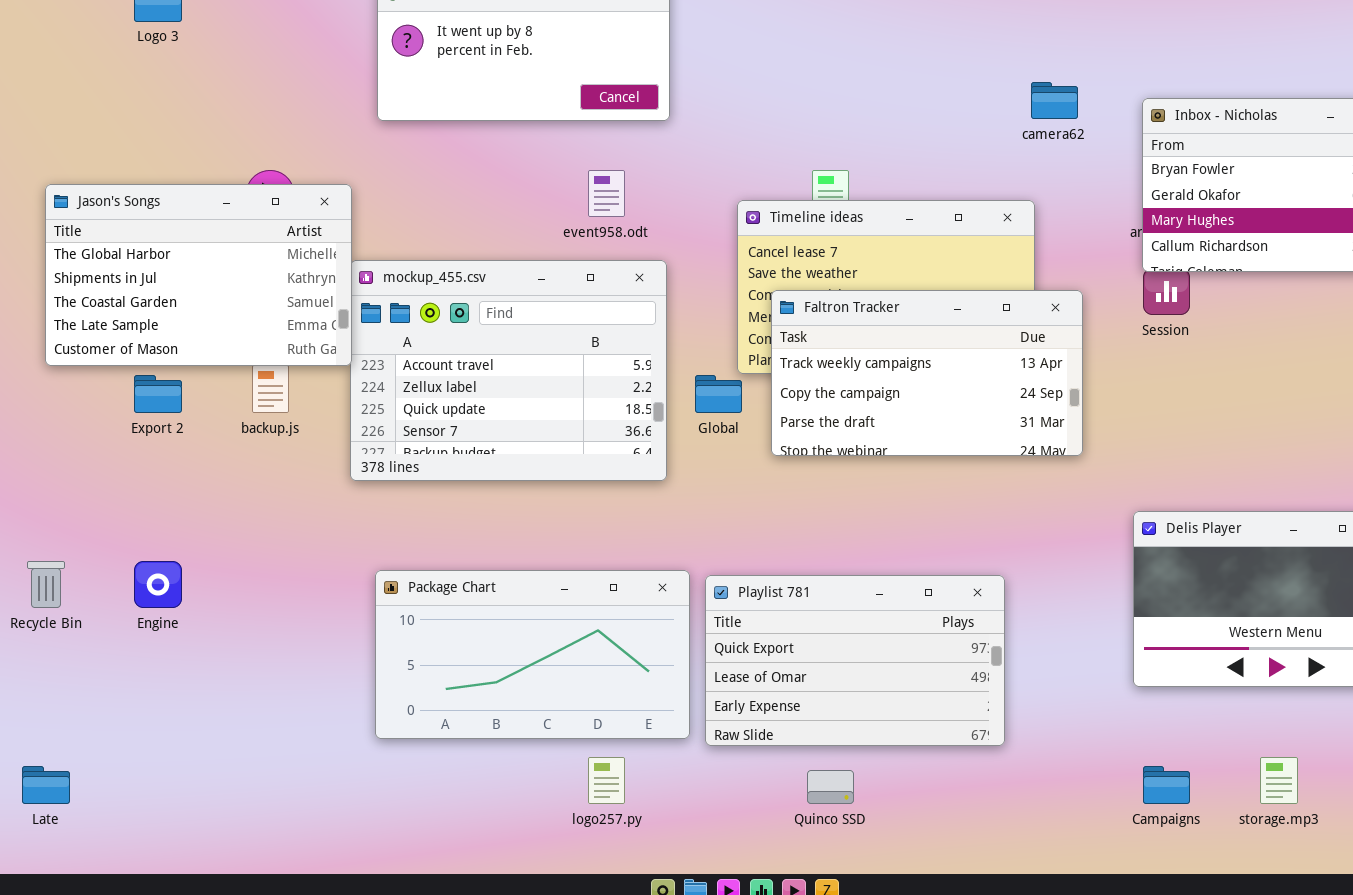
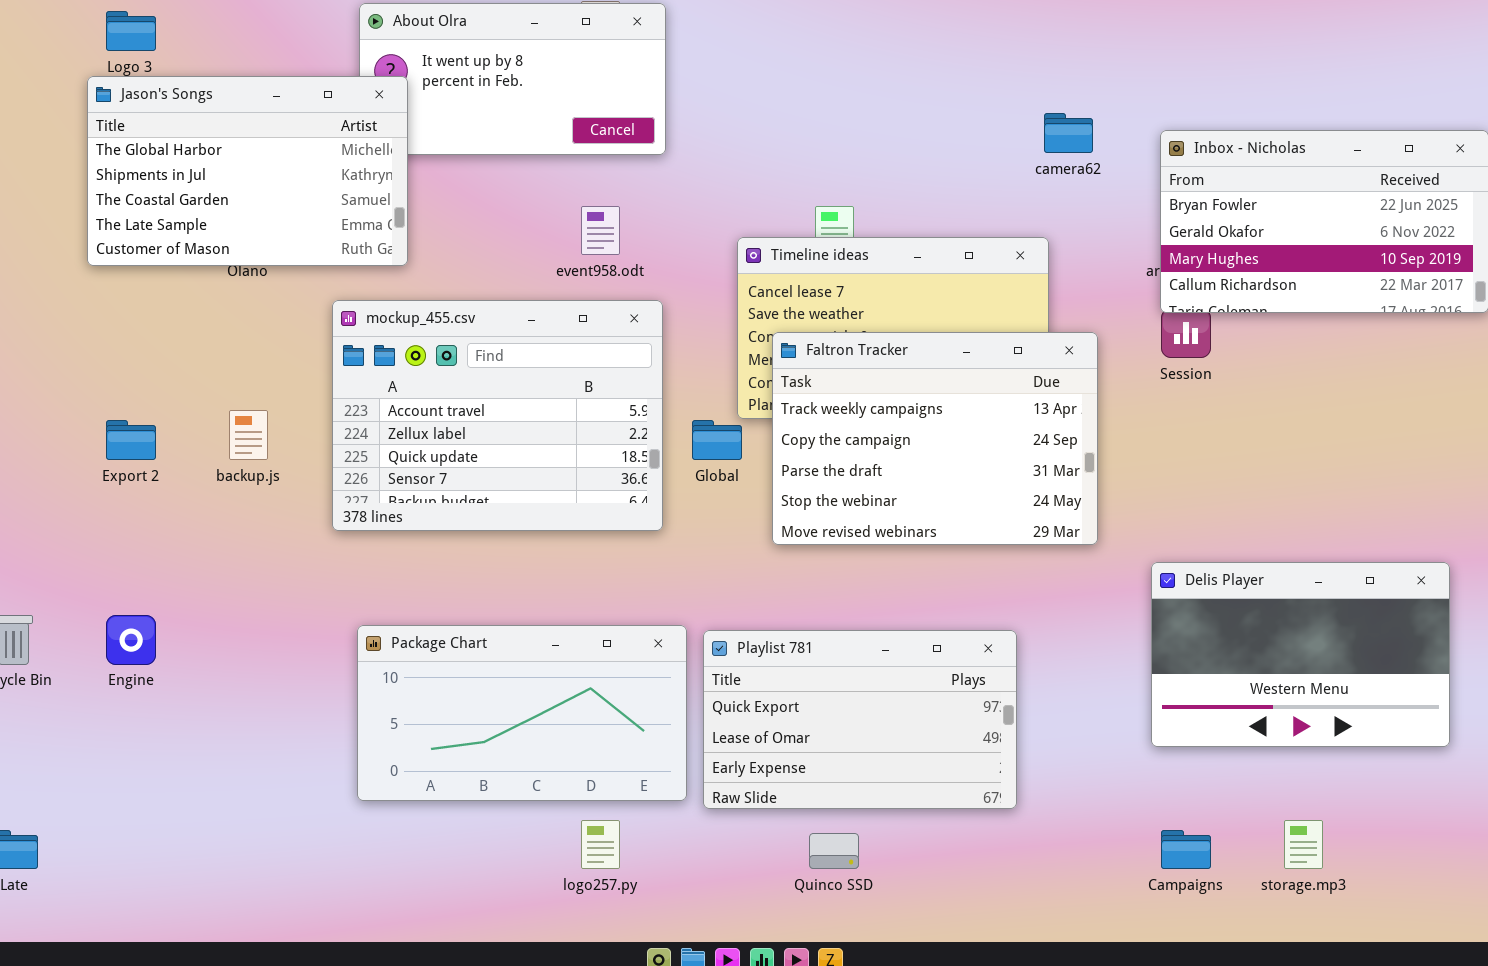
Jason's Songs: [45,184,352,366] -> [87,76,408,266], moved
Faltron Tracker: [771,290,1083,456] -> [772,332,1098,545], resized

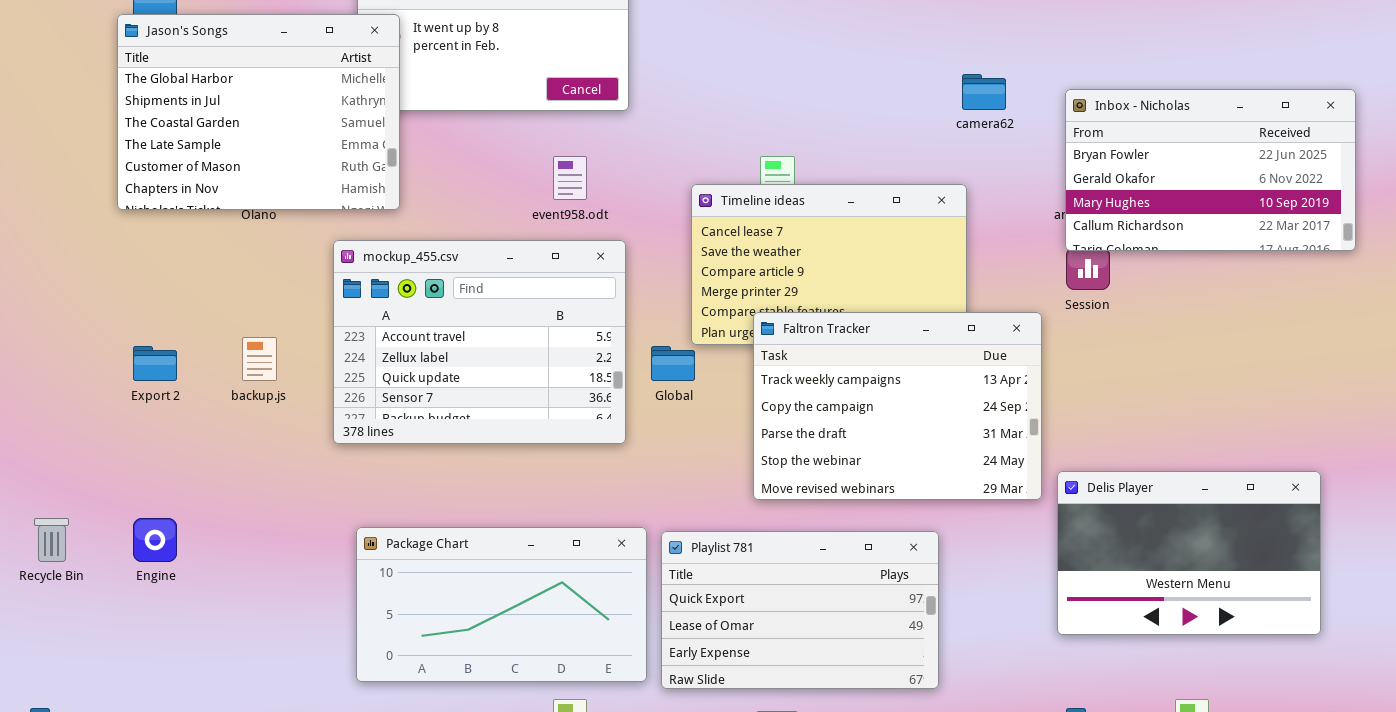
Jason's Songs: [87,76,408,266] -> [117,14,400,210], resized
Faltron Tracker: [772,332,1098,545] -> [753,312,1042,500], moved

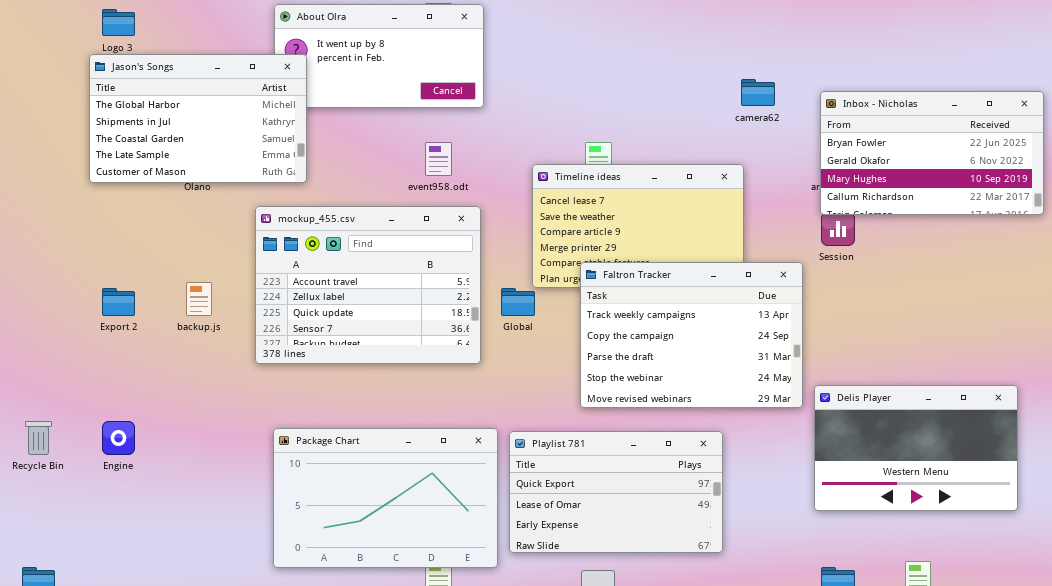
Jason's Songs: [117,14,400,210] -> [89,54,307,183], resized
Package Chart: [356,527,647,682] -> [273,428,498,568], resized

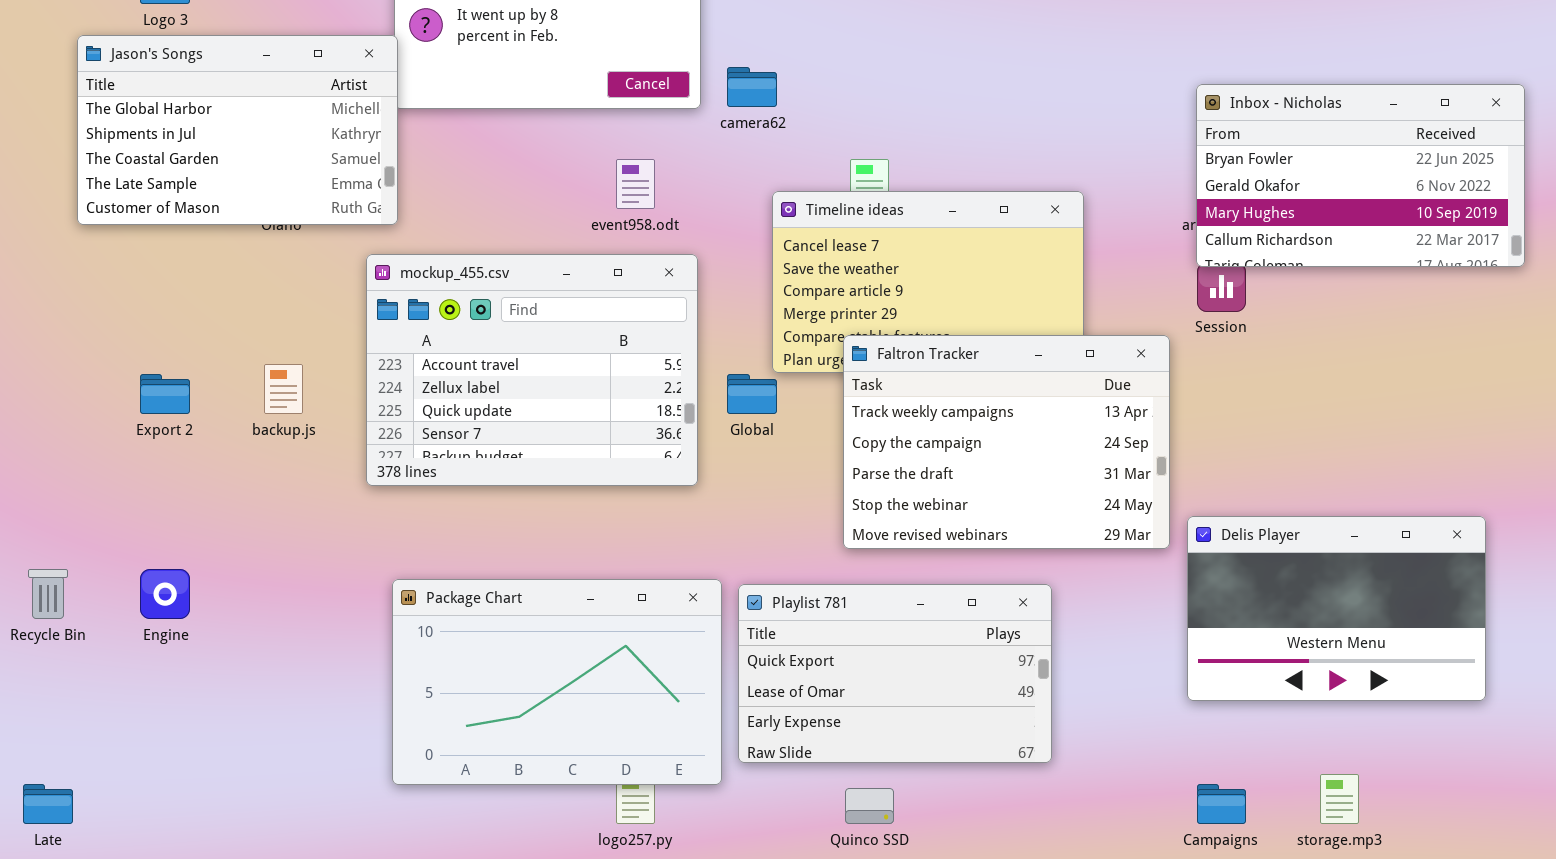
Jason's Songs: [89,54,307,183] -> [77,35,398,225], moved
camera62: [741,79,775,106] -> [727,67,777,107], moved

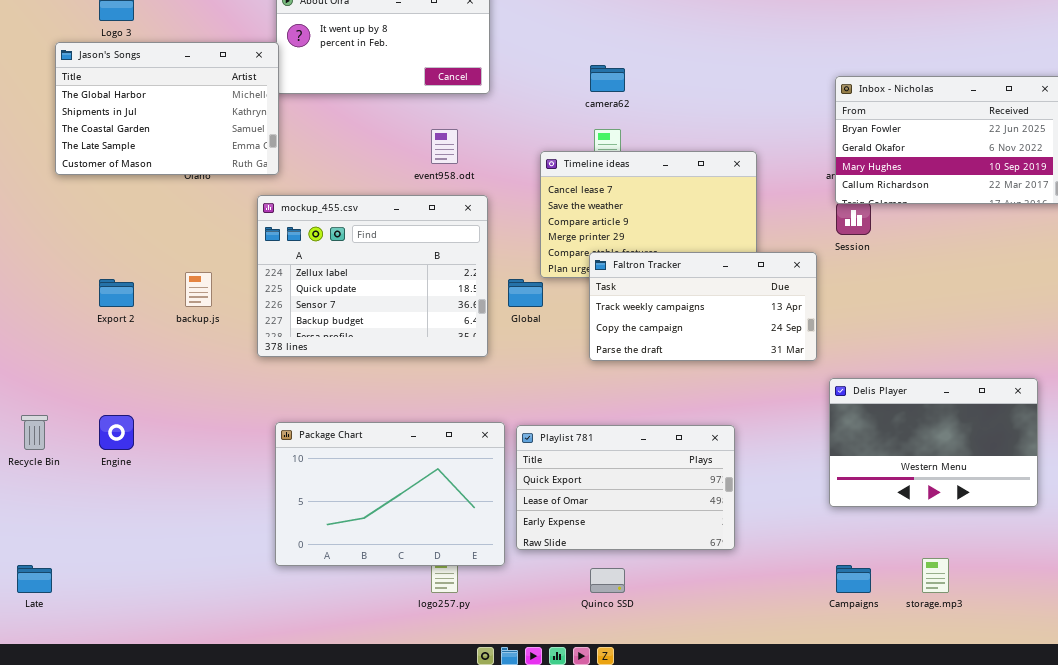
camera62: [727,67,777,107] -> [590,65,625,92], moved
mockup_455.csv: [366,254,698,486] -> [257,195,488,357], scrolled down 1 row
Faltron Tracker: [843,335,1170,549] -> [589,252,817,361], resized

